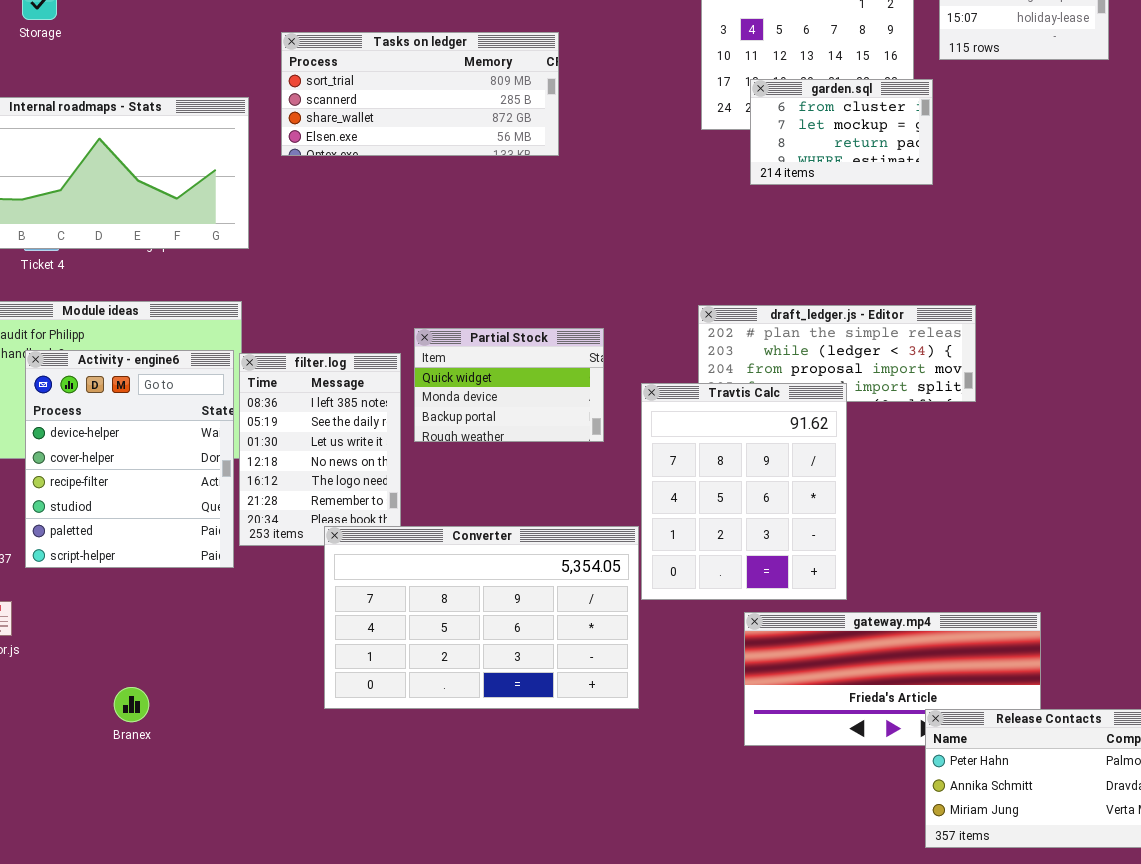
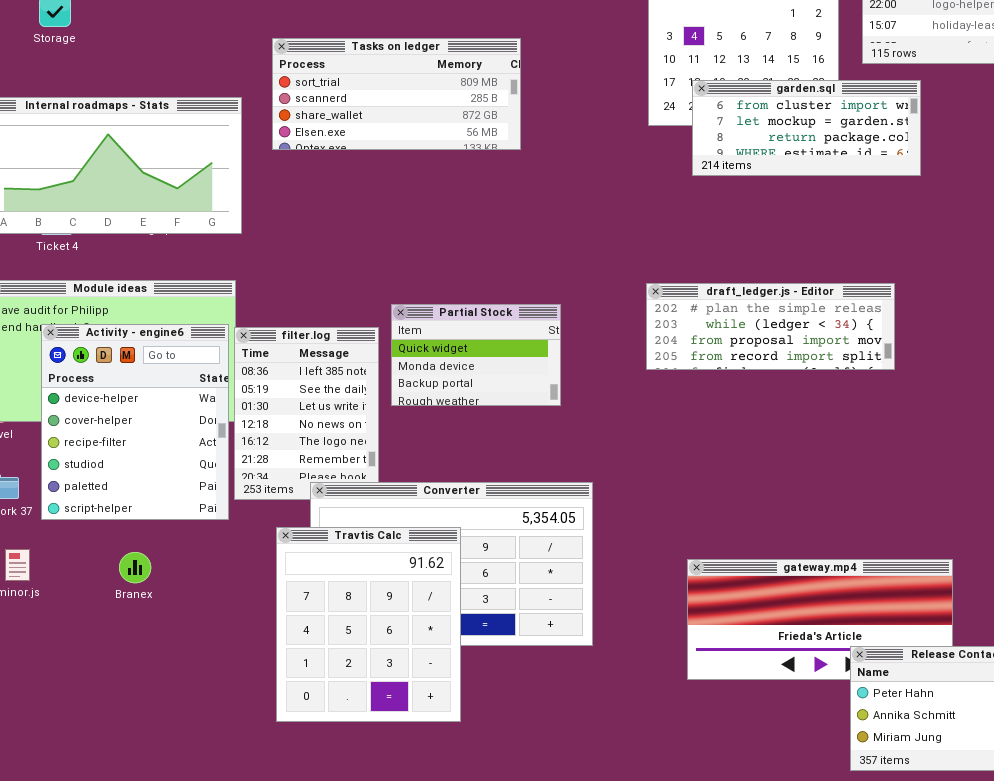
garden.sql: [750,79,933,185] -> [692,80,921,176], resized
Travtis Calc: [641,383,847,600] -> [276,527,461,722], moved
Branex: [114,687,149,722] -> [119,552,151,583], moved

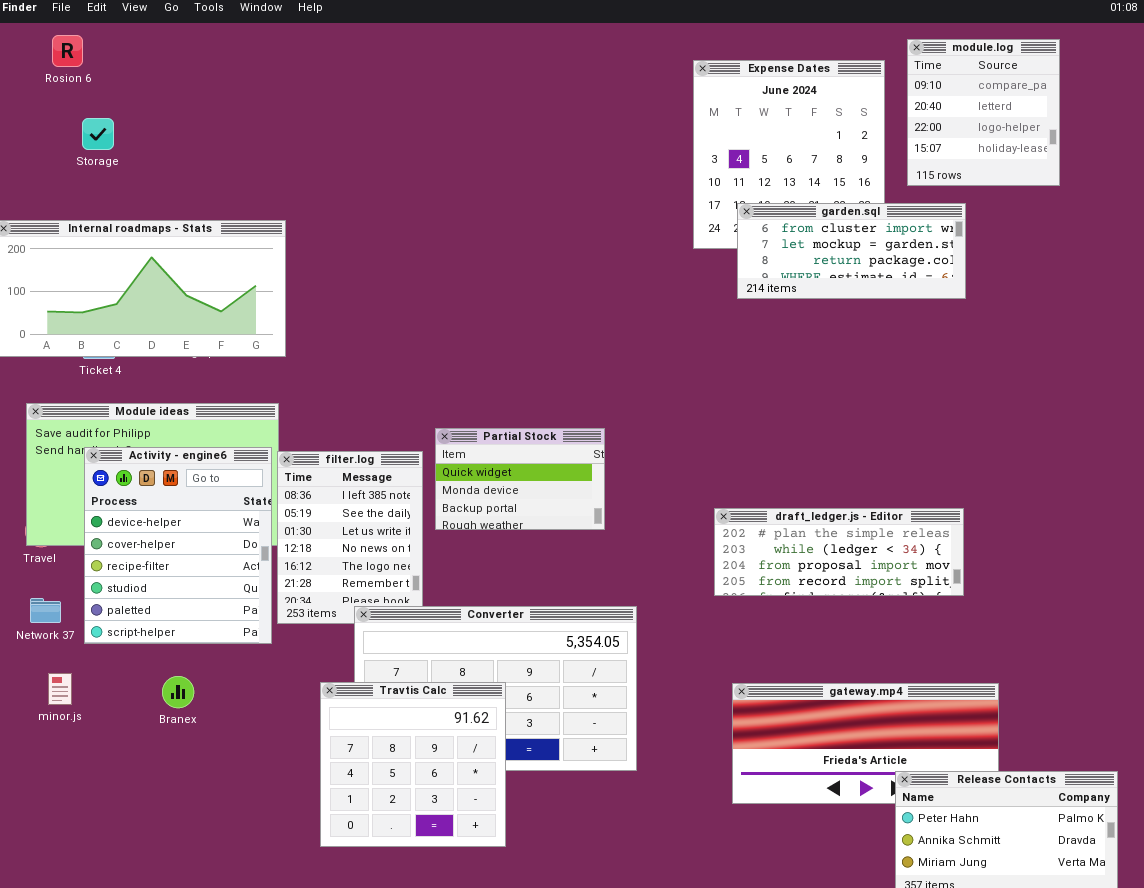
Tasks on ledger: [272,38,521,150] -> none, closed
draft_ledger.js - Editor: [646,283,895,370] -> [714,508,964,596], moved
Travtis Calc: [276,527,461,722] -> [320,682,506,847], resized

